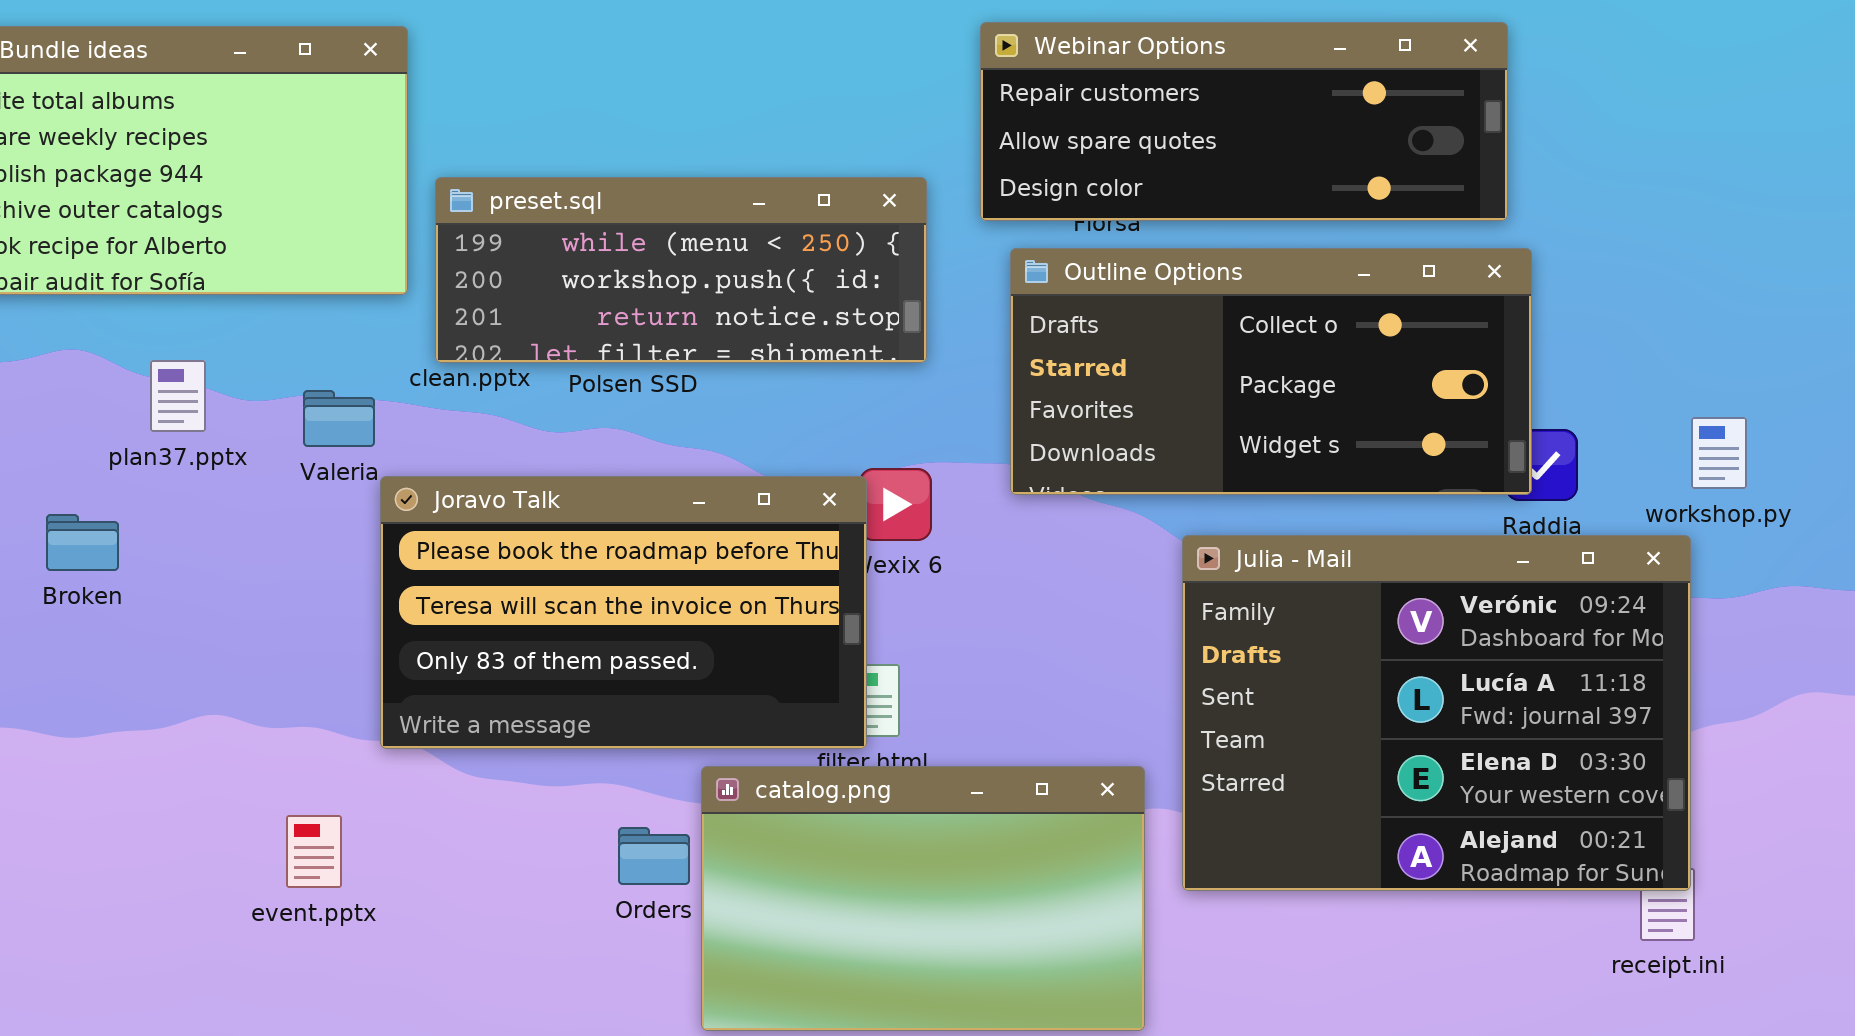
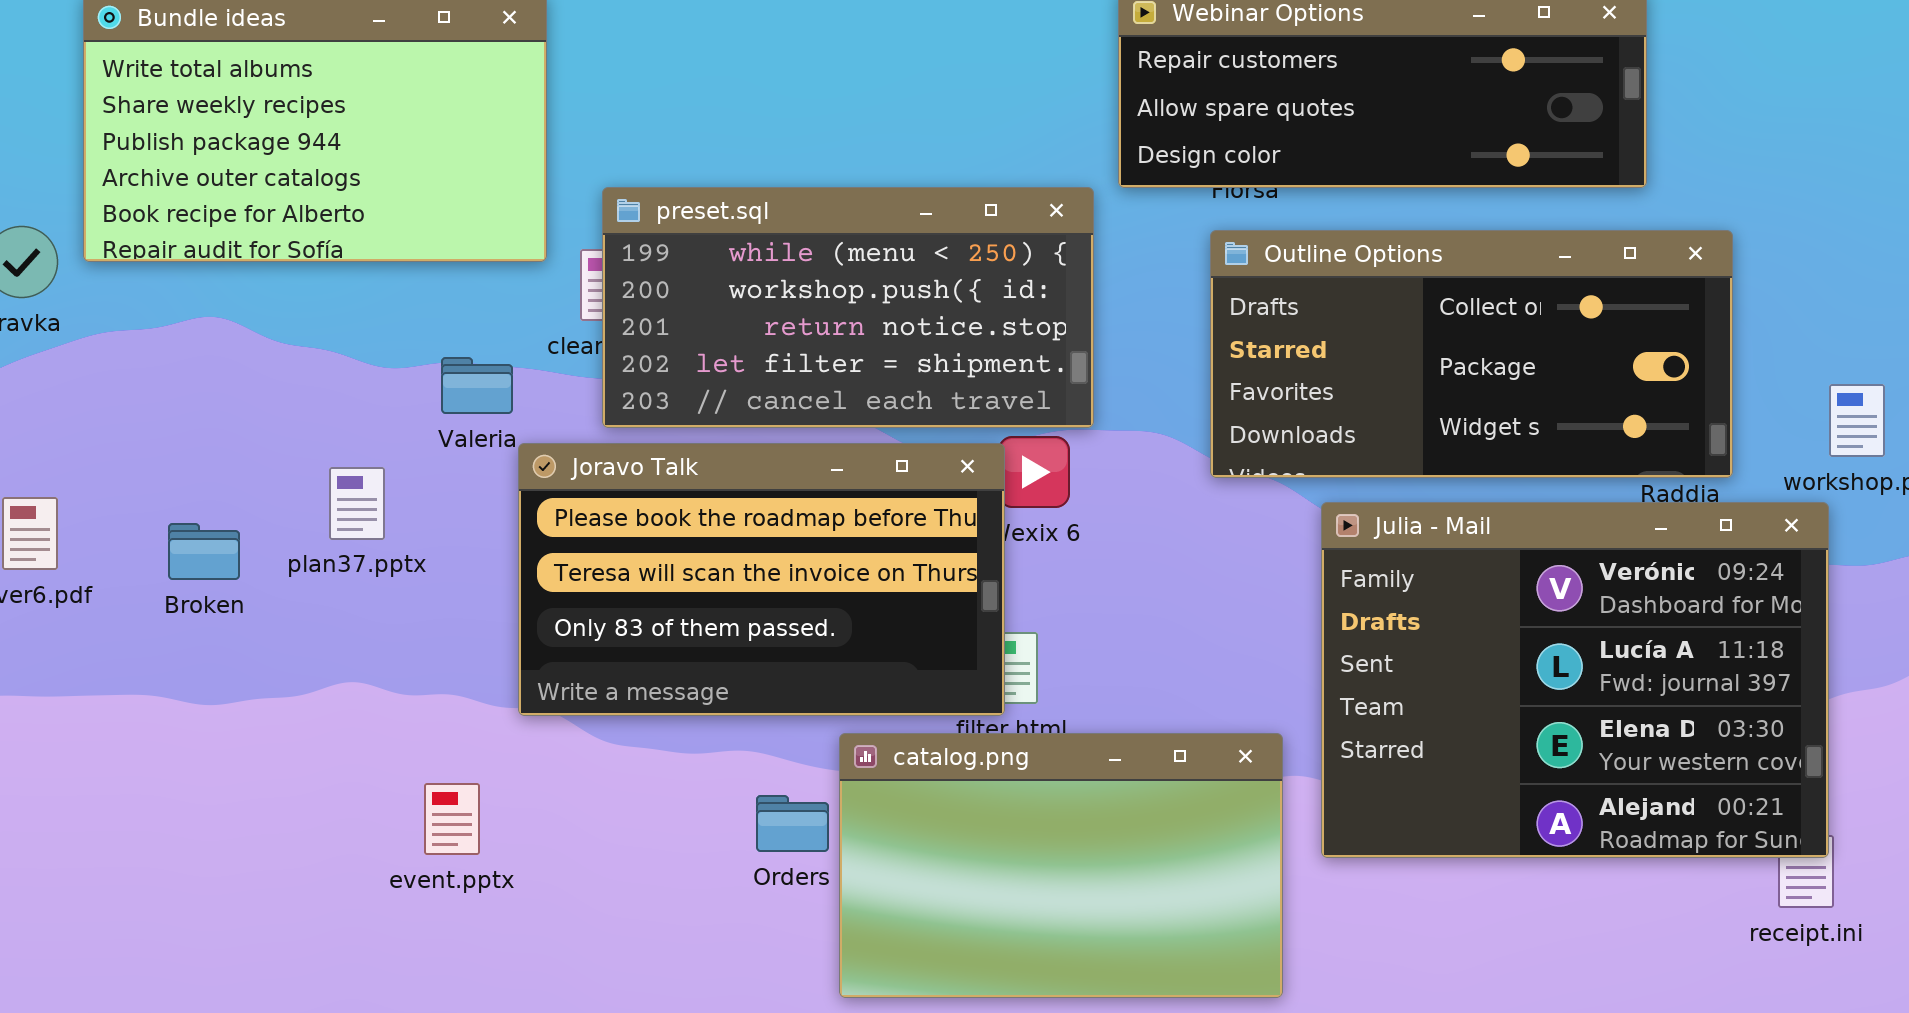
preset.sql: [435,177,927,363] -> [602,187,1094,428], moved, resized
Outline Options: [1010,248,1532,495] -> [1210,230,1733,478], moved
plan37.pptx: [150,360,206,432] -> [329,467,385,540], moved
Broken: [46,514,119,571] -> [168,523,240,580], moved

